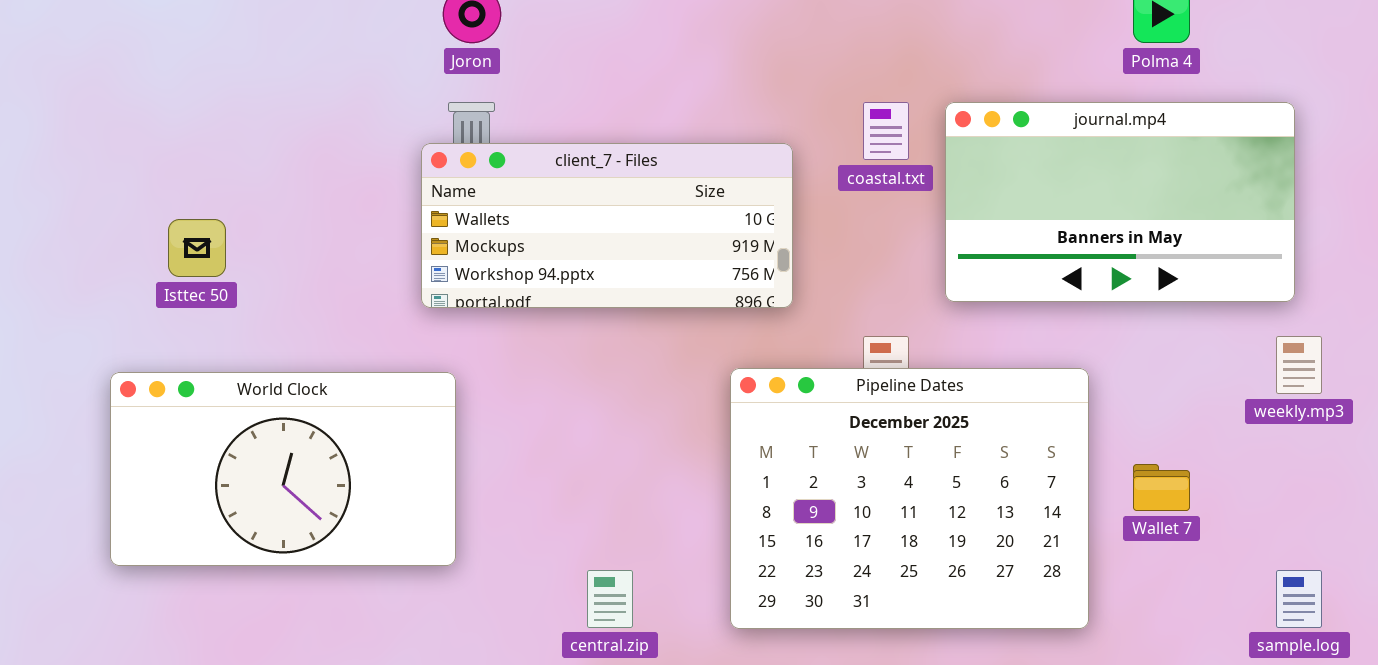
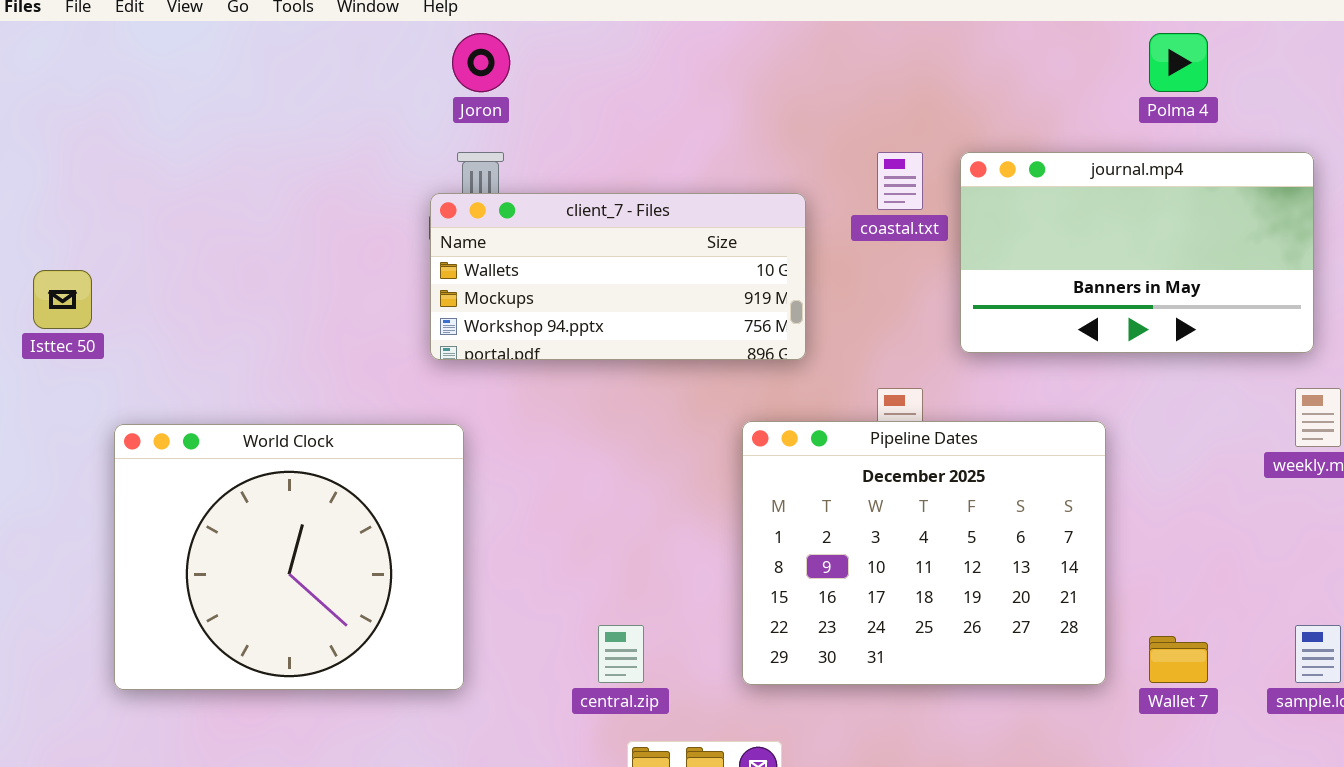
Isttec 50: [168,219,226,277] -> [33,270,92,329], moved
World Clock: [110,372,456,566] -> [114,424,464,690], resized
Wallet 7: [1133,464,1190,511] -> [1149,636,1208,683], moved

